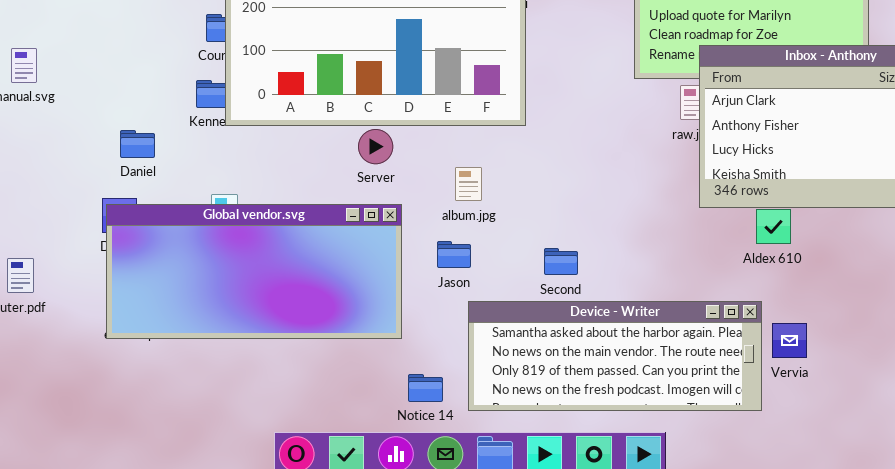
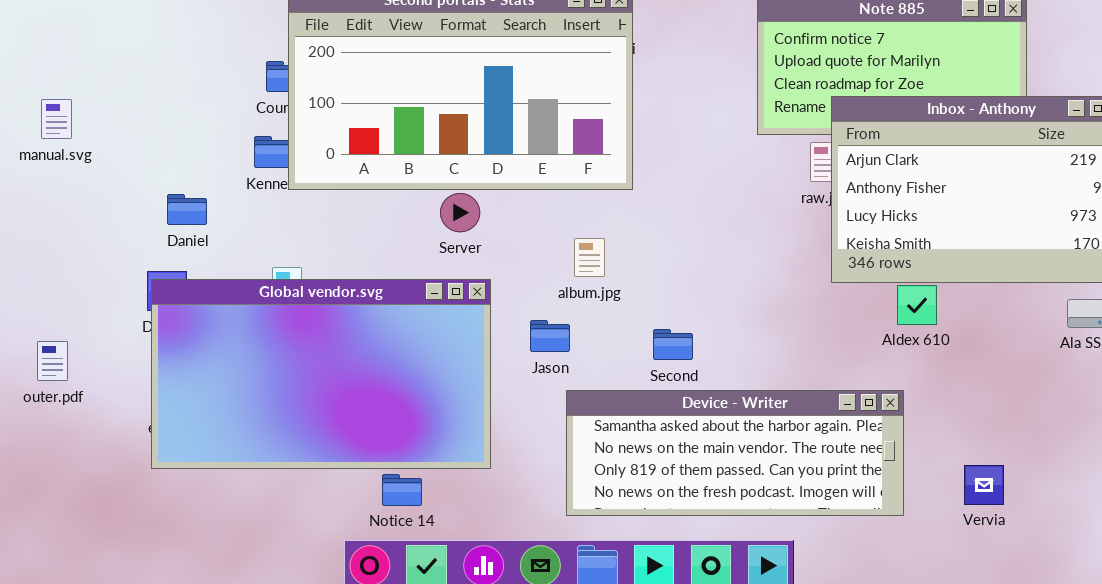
album.jpg: [455,167,482,201] -> [574,238,605,277], moved
Global vendor.svg: [106,204,402,339] -> [151,279,491,469], resized
Vervia: [772,323,807,358] -> [964,465,1004,505], moved
Notice 14: [408,374,443,402] -> [382,474,422,506], moved

